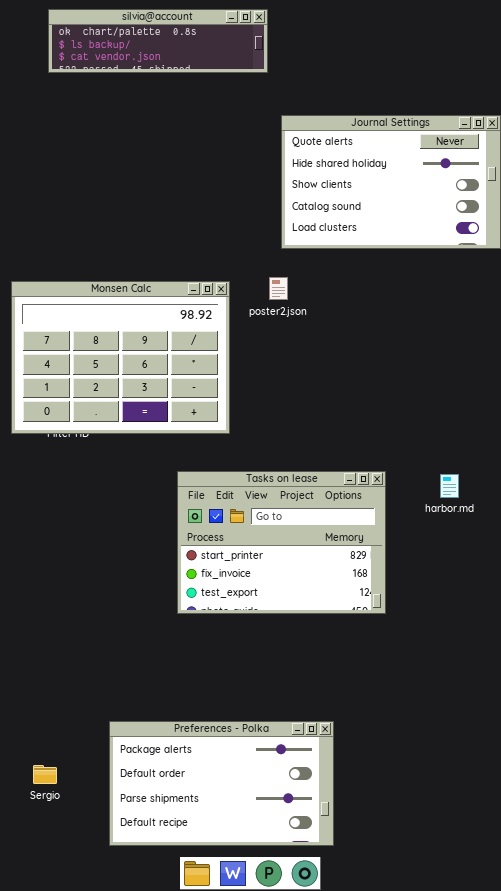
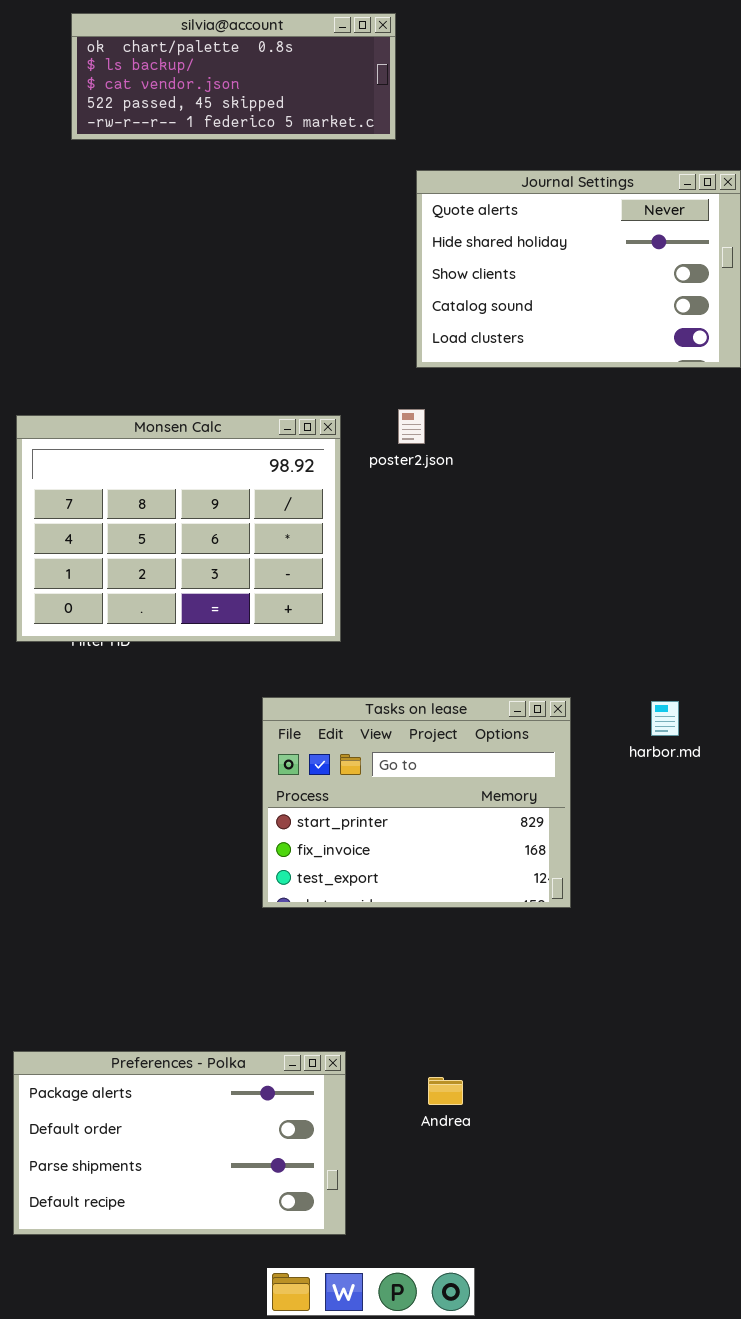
silvia@account: [48,9,268,73] -> [71,13,396,140], resized
Preferences - Polka: [109,721,334,846] -> [13,1051,346,1235], moved

